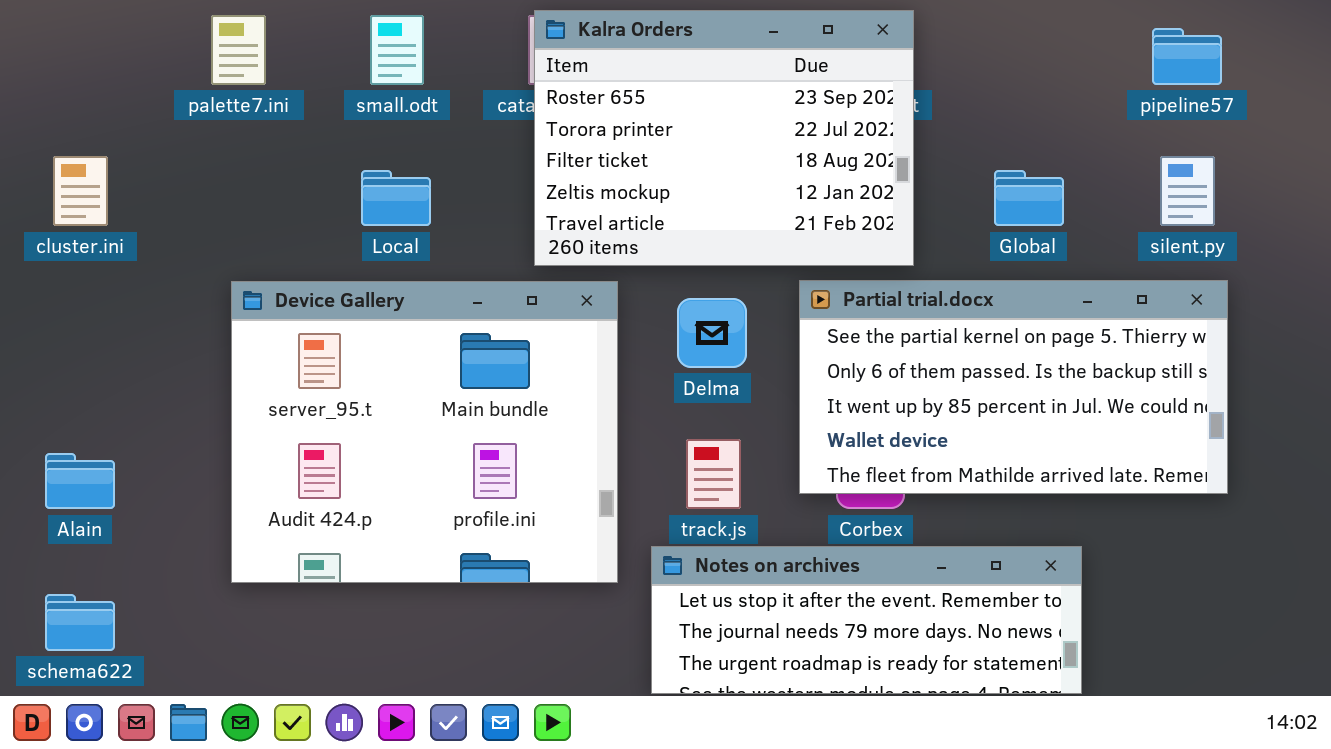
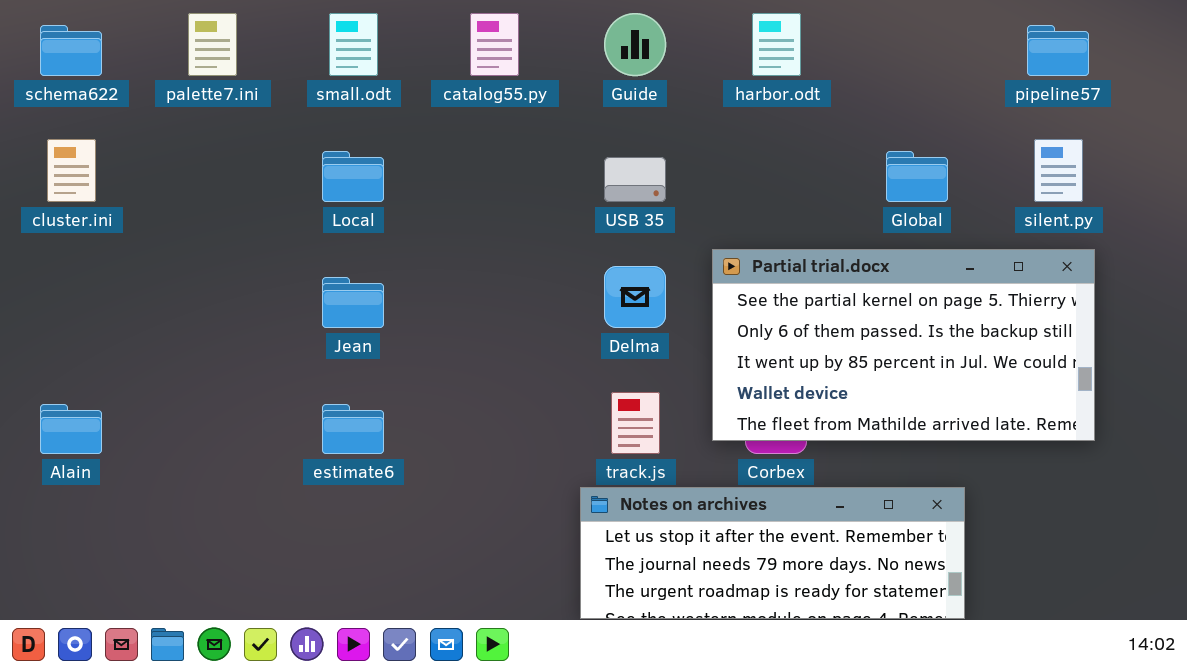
Kalra Orders: [534,10,914,266] -> none, closed
Device Gallery: [231,281,618,583] -> none, closed
schema622: [45,594,115,651] -> [40,25,102,76], moved

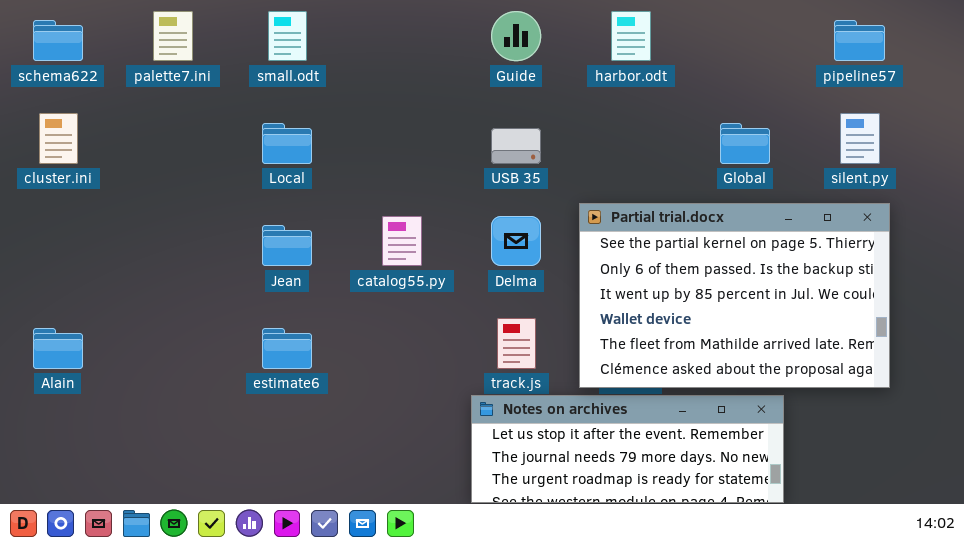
catalog55.py: [470,13,519,76] -> [382,216,422,266], moved
Partial trial.docx: [712,249,1095,441] -> [579,203,890,388], resized

